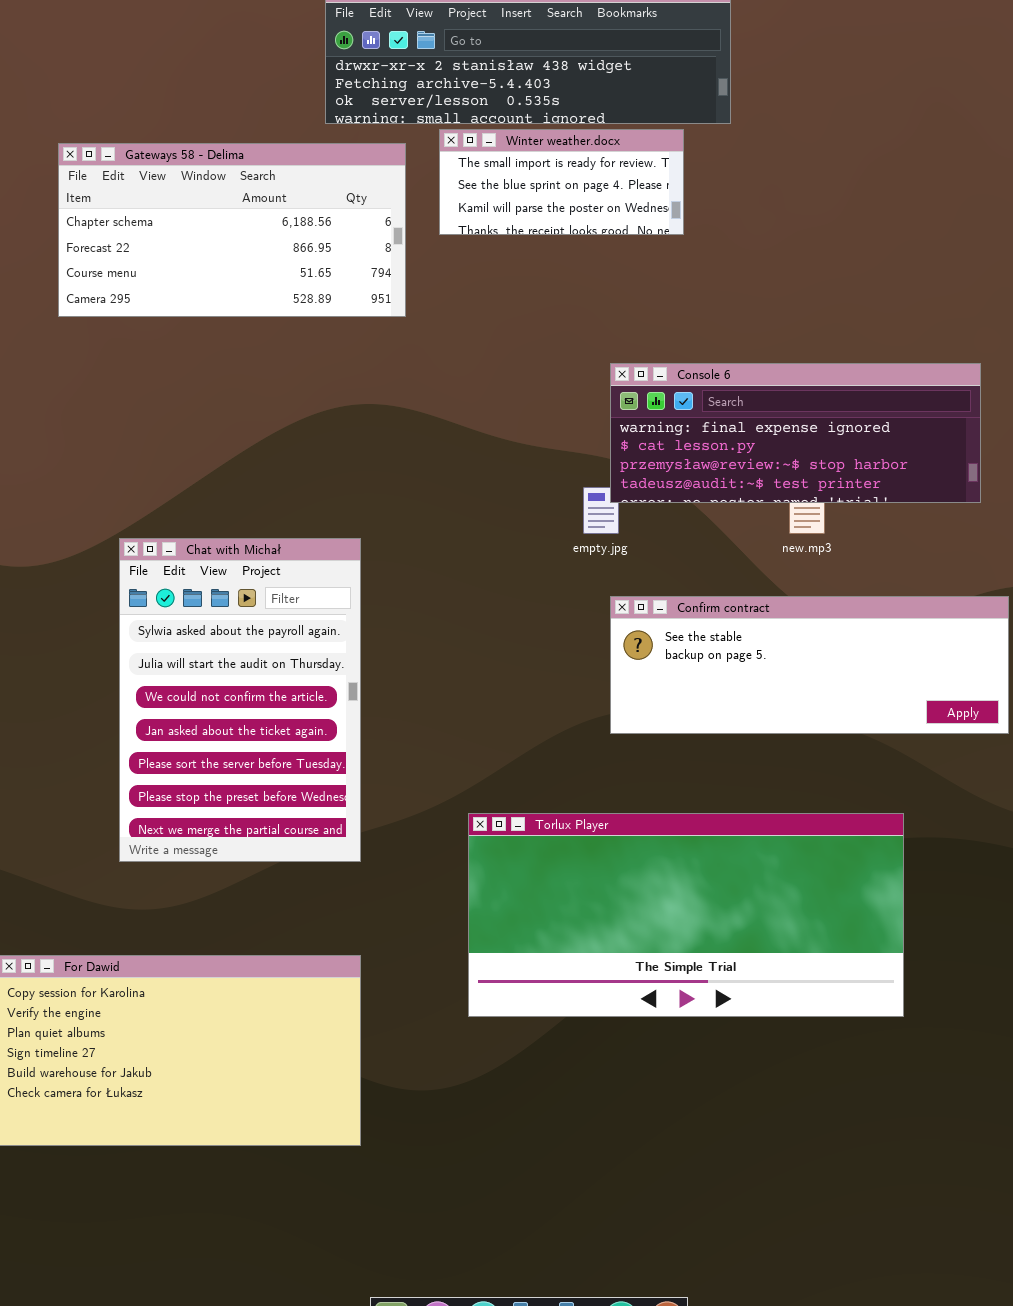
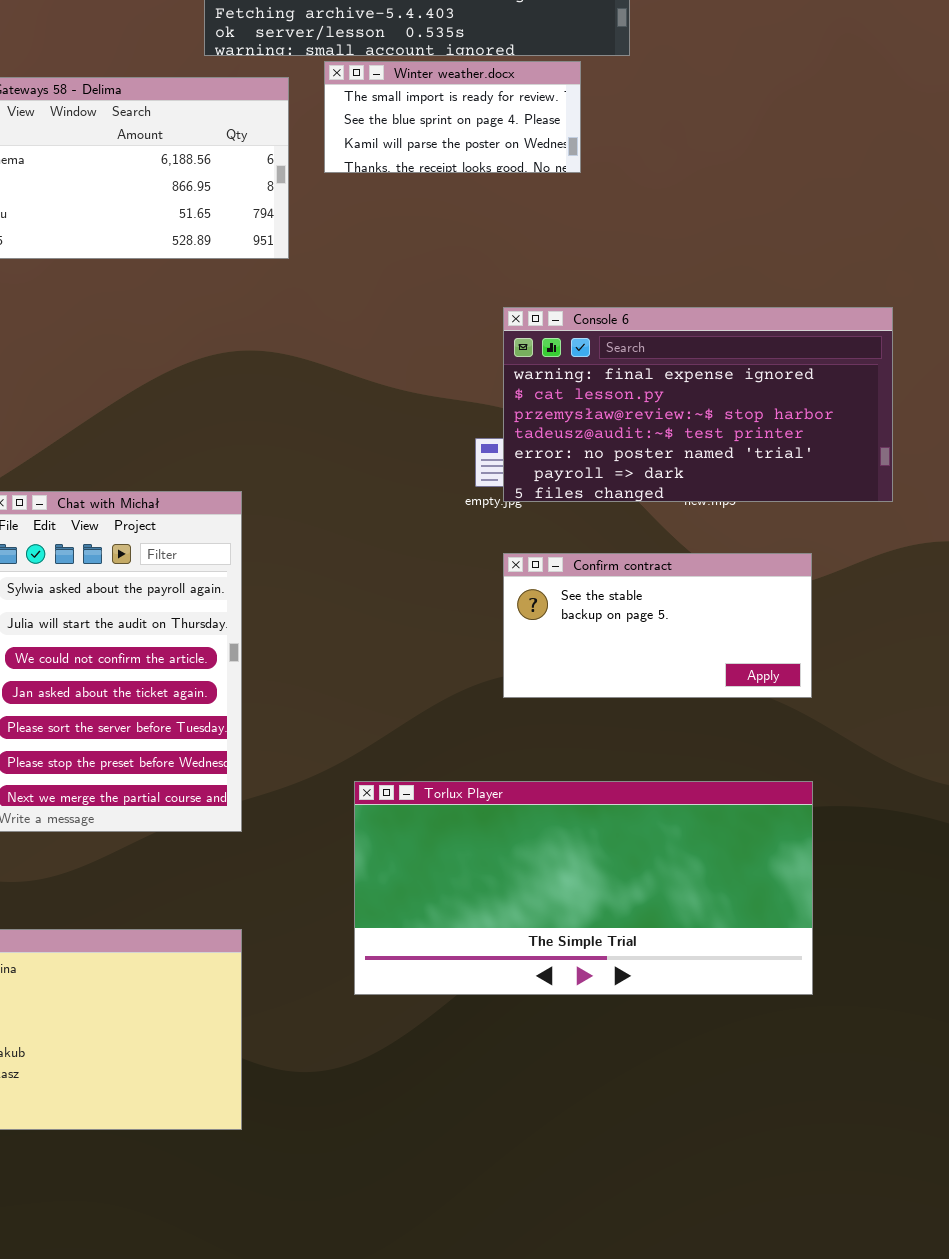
Console 6: [610,363,981,503] -> [503,307,893,502], resized
Confirm contract: [610,596,1009,734] -> [503,553,812,698], resized

